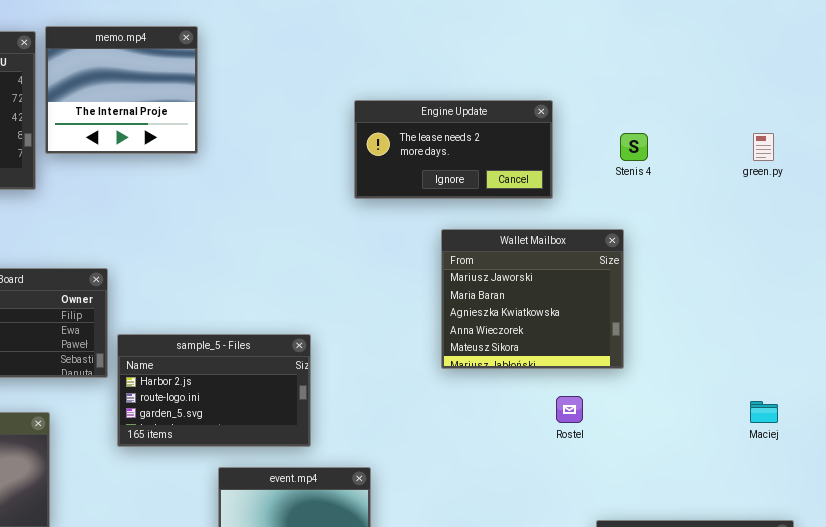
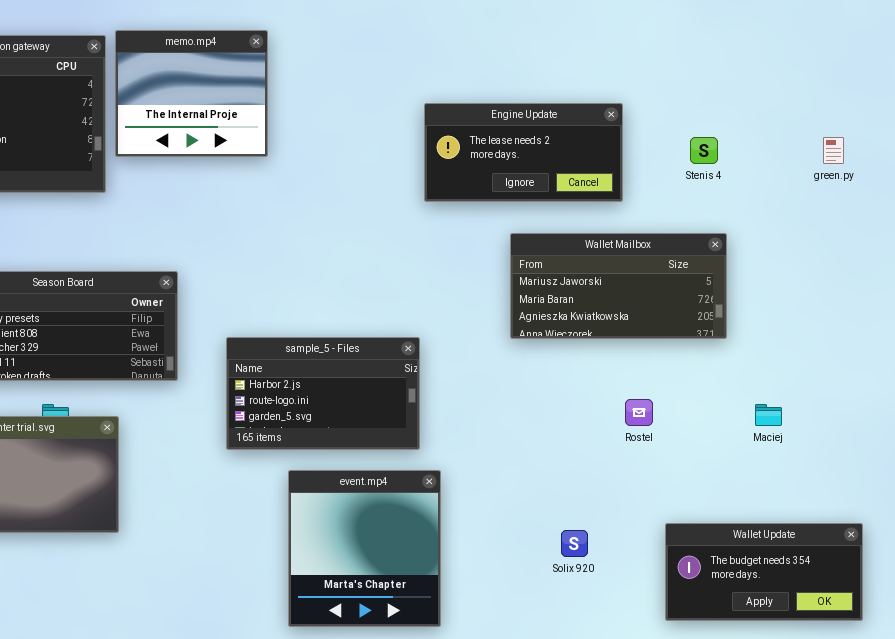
Wallet Mailbox: [441,229,624,369] -> [510,233,727,339], resized
sample_5 - Files: [117,334,311,447] -> [226,337,420,450], moved
Maciej: [750,401,778,423] -> [755,404,782,426], moved

